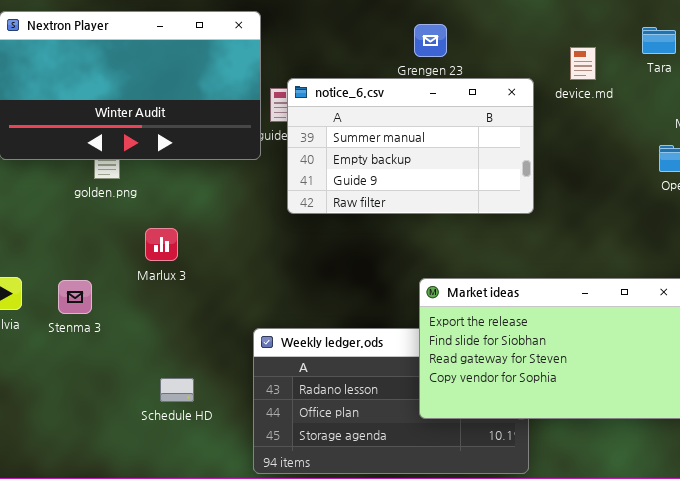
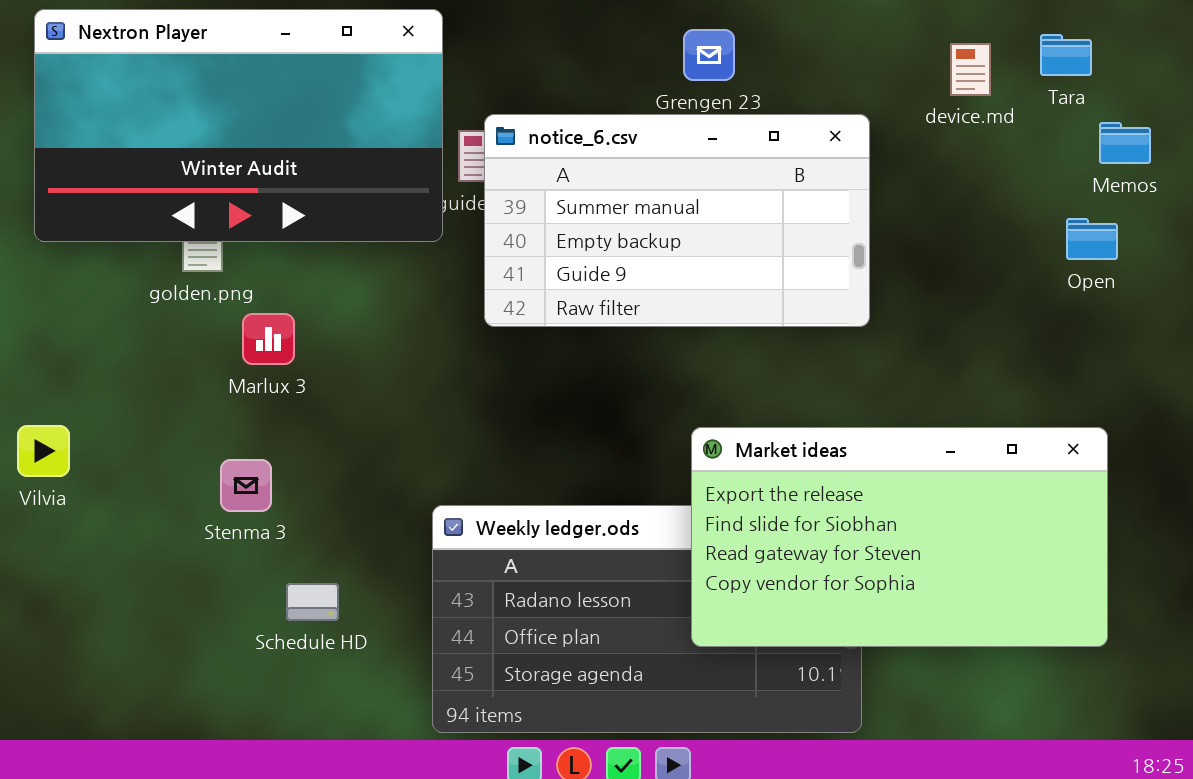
device.md: [570,47,596,80] -> [950,43,991,96], moved
Marlux 3: [145,228,178,261] -> [242,313,295,365], moved
Stenma 3: [58,280,92,314] -> [220,459,272,512], moved

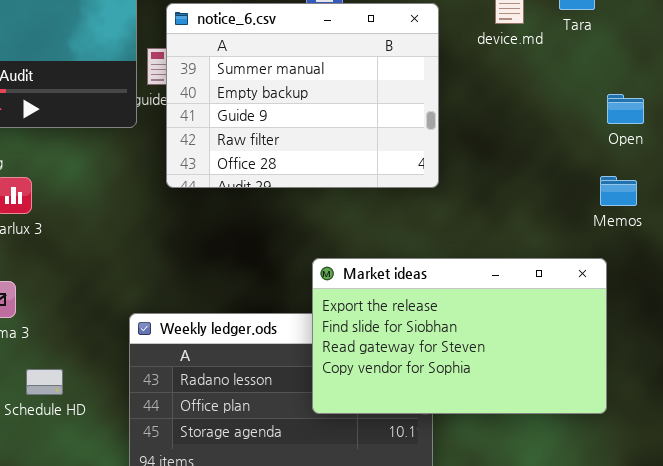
notice_6.csv: [484,114,870,327] -> [166,3,439,188], resized
Memos: [1099,122,1151,164] -> [600,176,637,206], moved
Open: [1066,218,1118,260] -> [607,94,644,124], moved

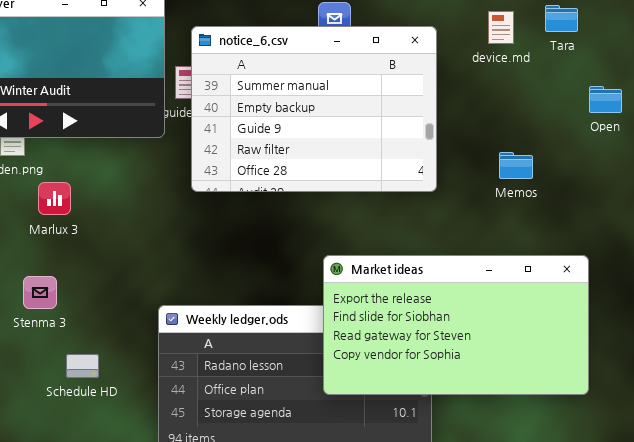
Open: [607,94,644,124] -> [589,86,622,113], moved
Memos: [600,176,637,206] -> [499,152,533,179], moved

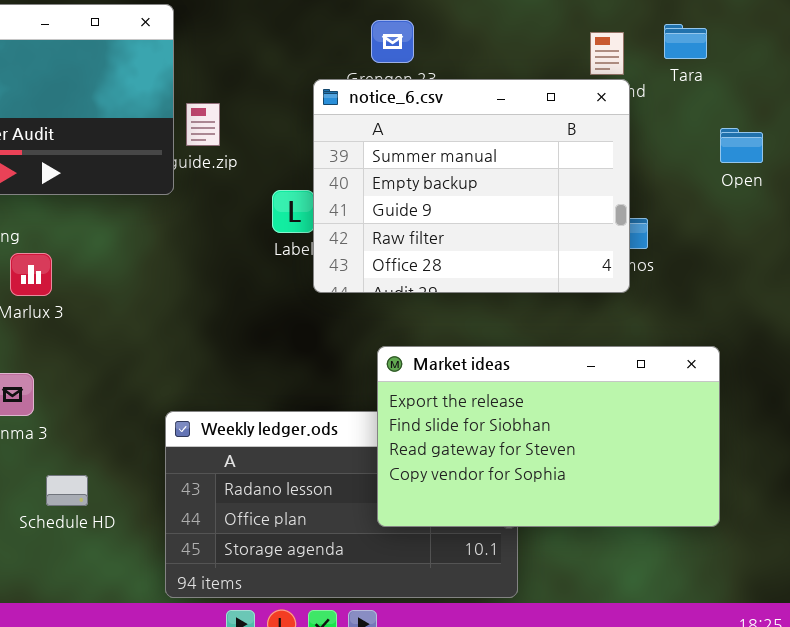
notice_6.csv: [191,26,437,192] -> [313,79,630,293], moved

